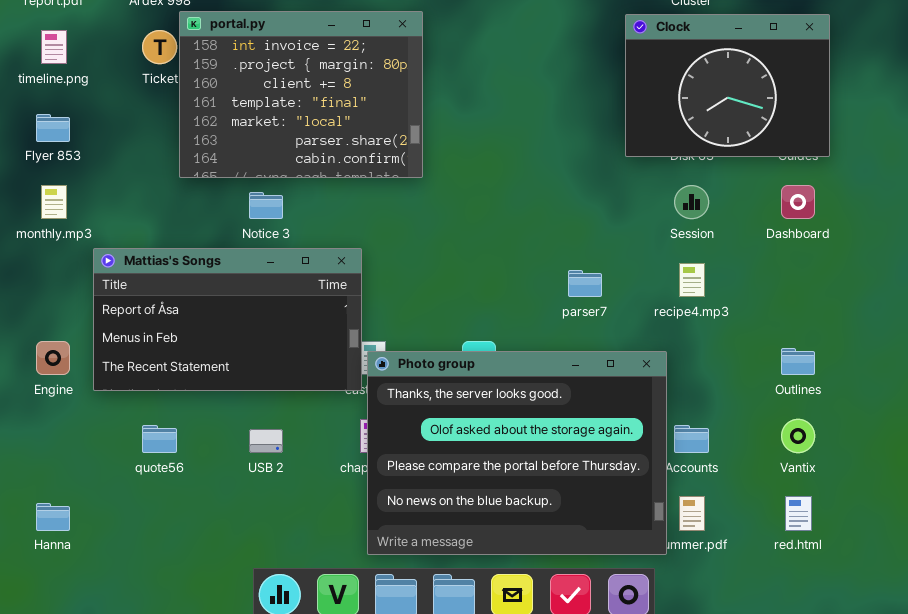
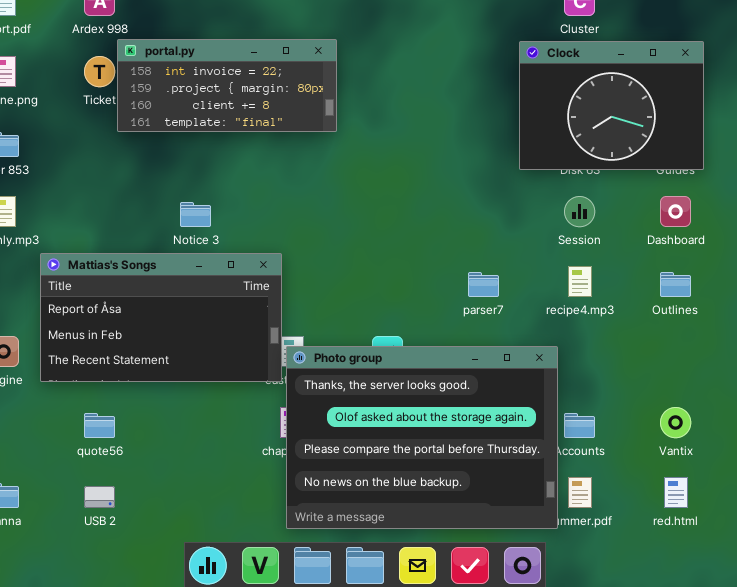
portal.py: [179,11,423,178] -> [117,39,337,132], resized
Outlines: [781,348,815,375] -> [660,272,691,297], moved
USB 2: [249,429,283,453] -> [84,486,115,508], moved

